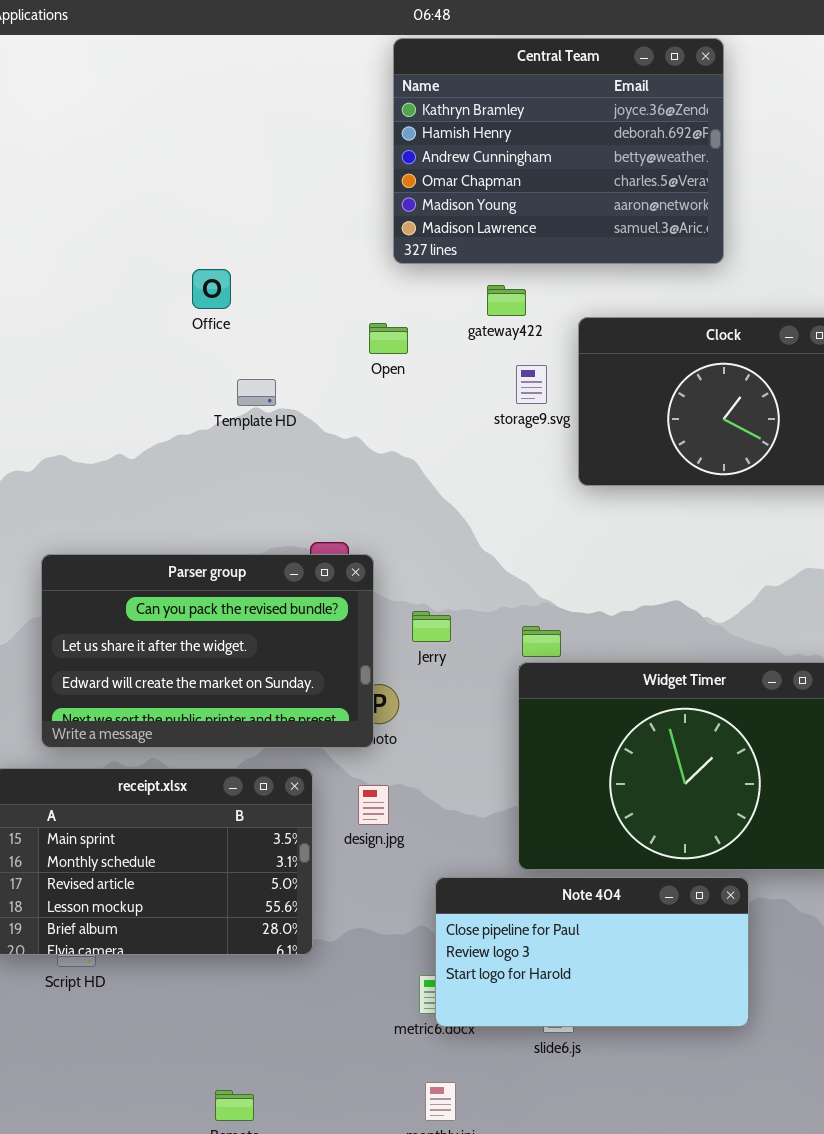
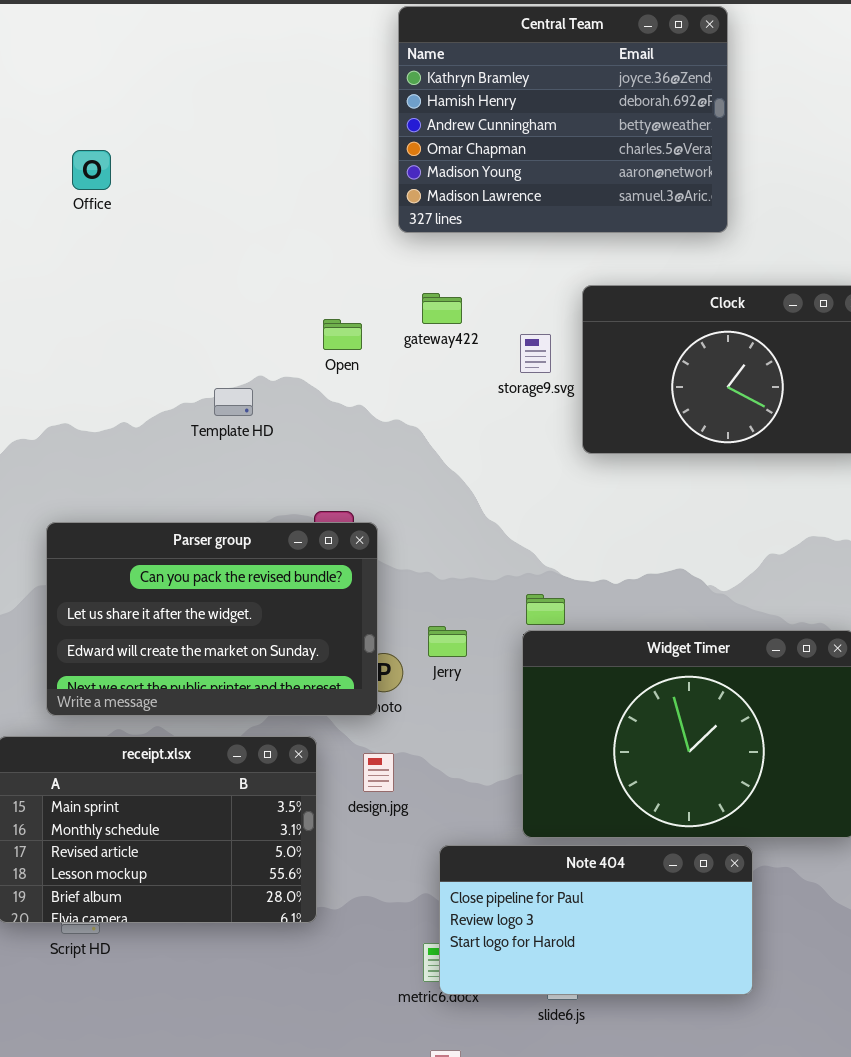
Office: [192,269,231,309] -> [72,150,111,190], moved
gateway422: [487,285,526,316] -> [422,293,462,324], moved
Open: [369,323,408,354] -> [323,319,362,350], moved
Template HD: [237,379,276,406] -> [214,388,253,416], moved
Jerry: [412,611,451,642] -> [428,626,467,657], moved

